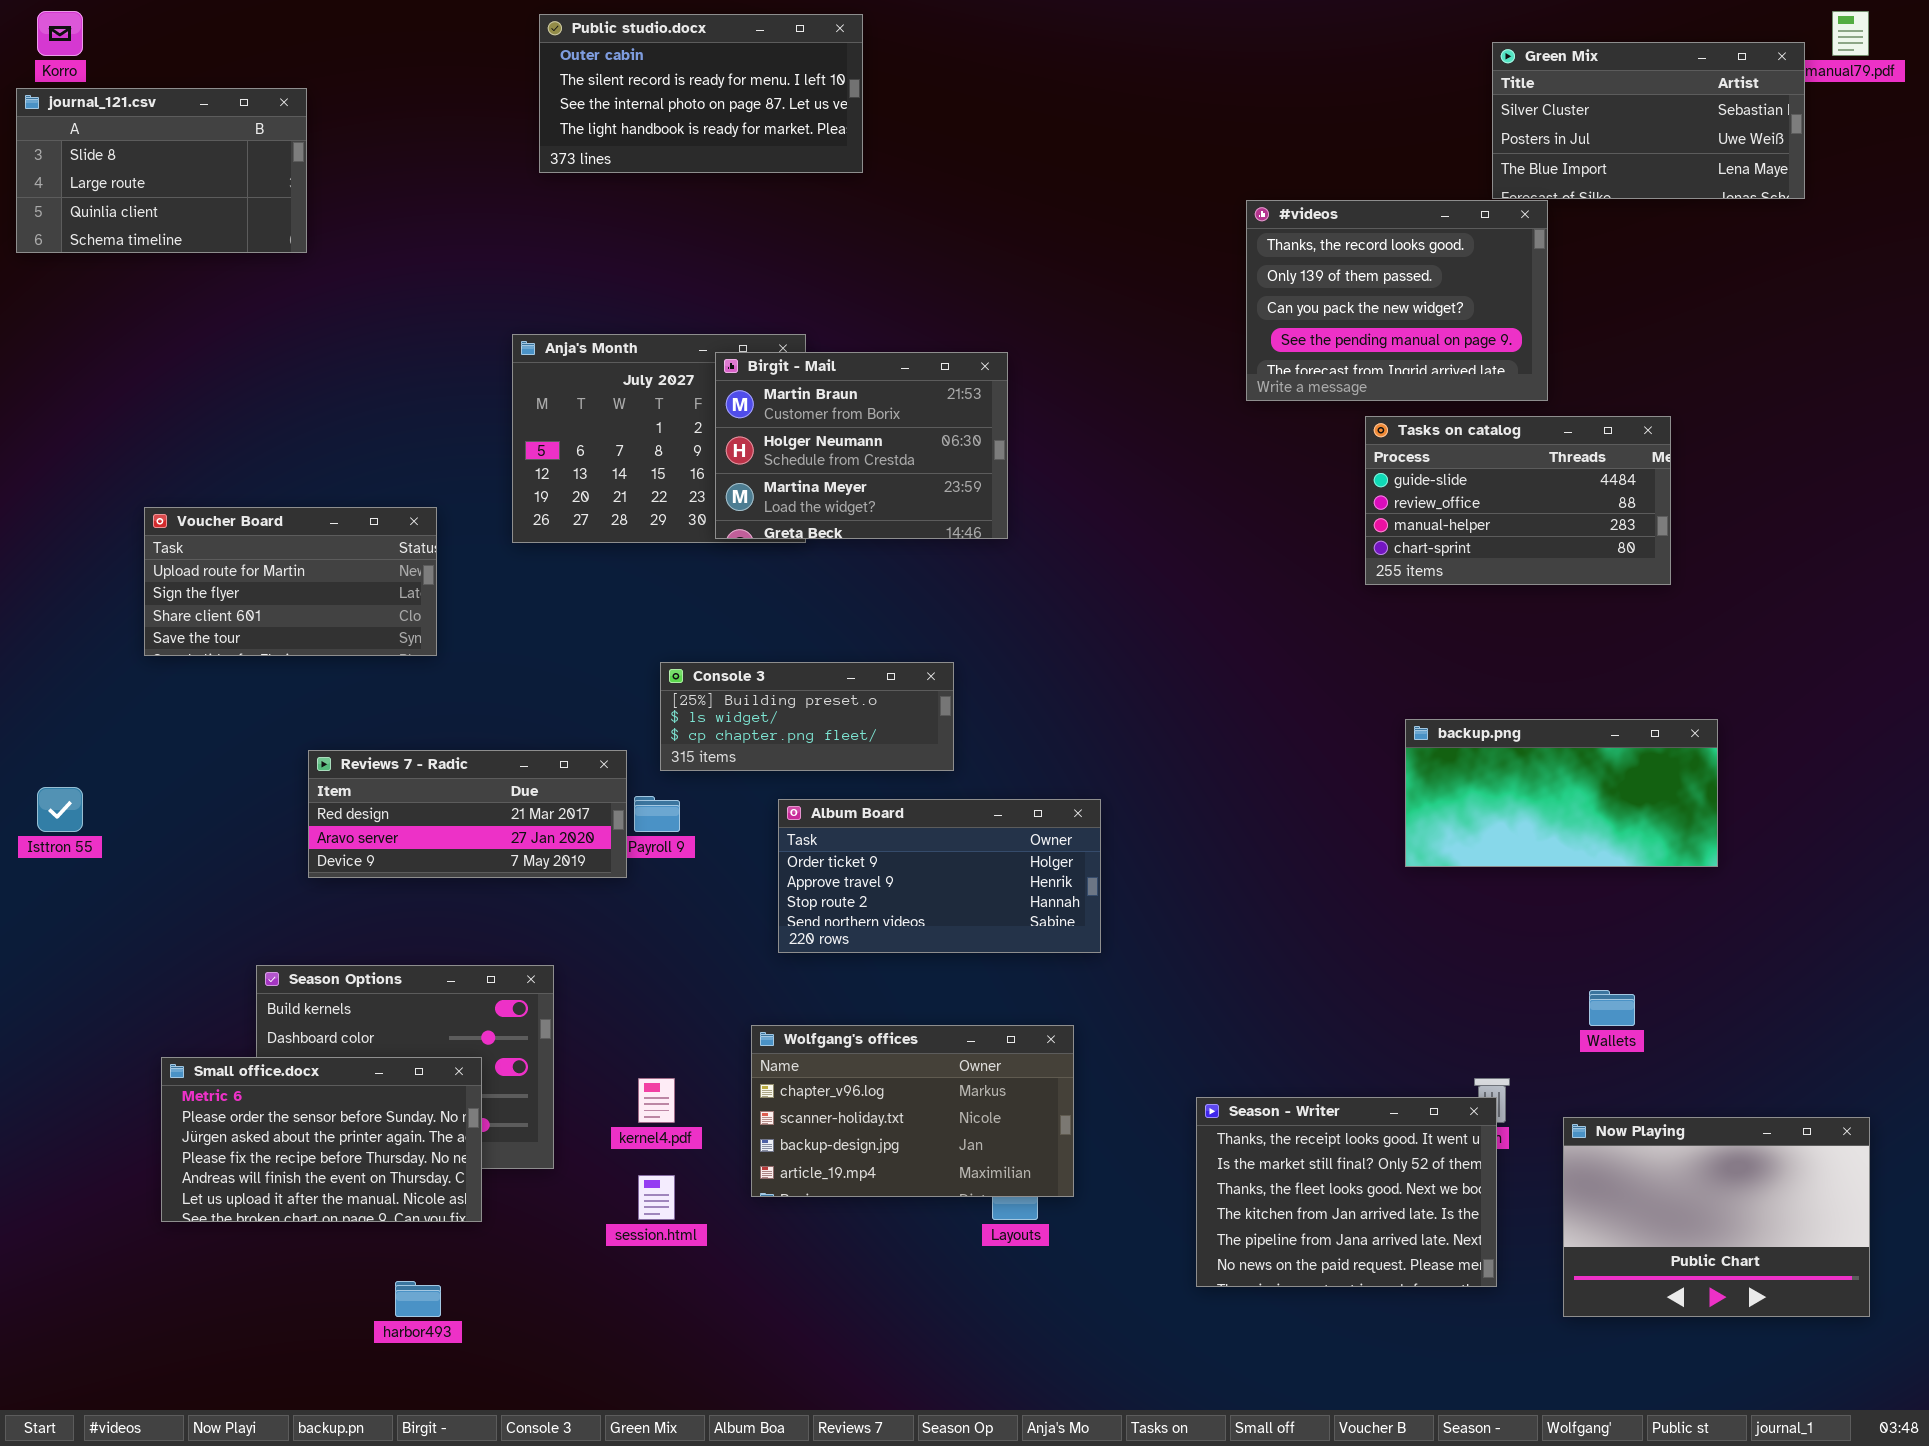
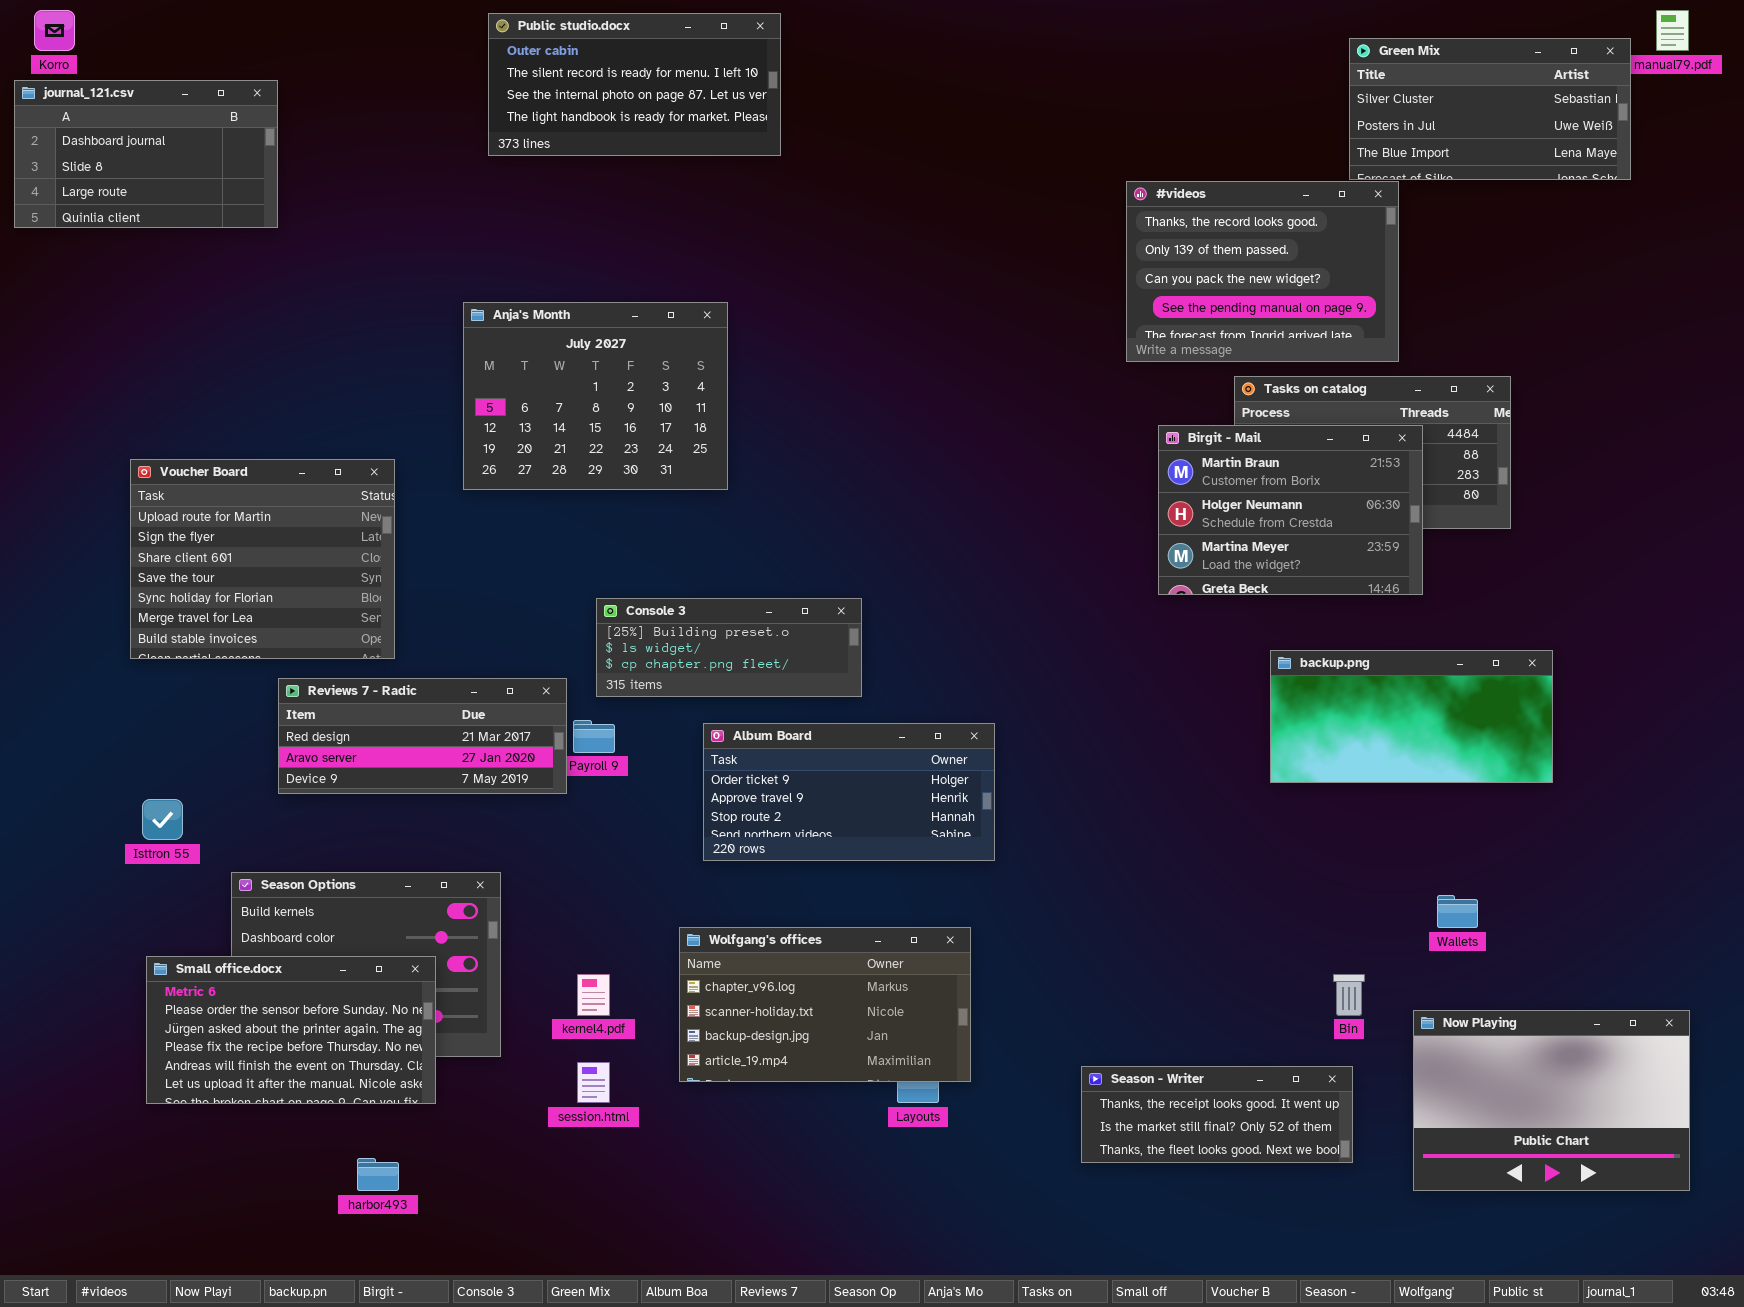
journal_121.csv: [16,88,307,253] -> [14,80,278,228], scrolled up 1 row
Birgit - Mail: [715,352,1008,539] -> [1158,425,1423,595], moved
Voucher Board: [144,507,437,656] -> [130,459,395,659], resized
Isttron 55: [37,787,83,832] -> [142,799,183,840], moved
Season - Writer: [1196,1097,1497,1287] -> [1081,1066,1353,1163], resized

